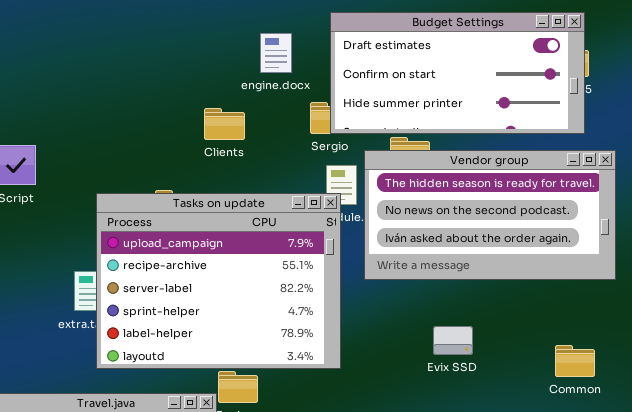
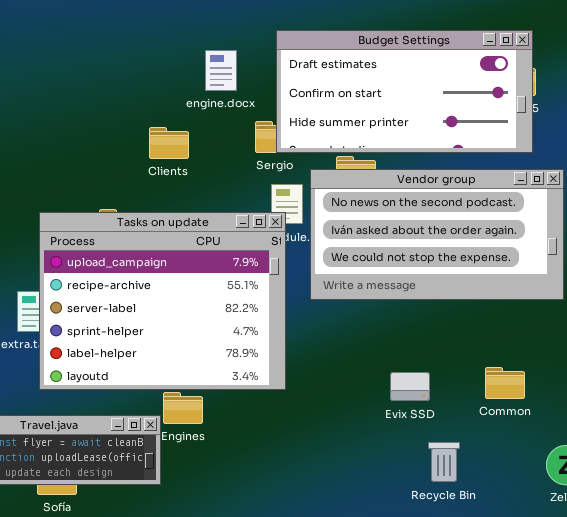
Vendor group: [364,150,616,280] -> [310,169,564,300], scrolled down 1 row
Evix SSD: [433,326,473,355] -> [390,372,430,401], moved
Common: [555,345,595,377] -> [485,367,525,399], moved

